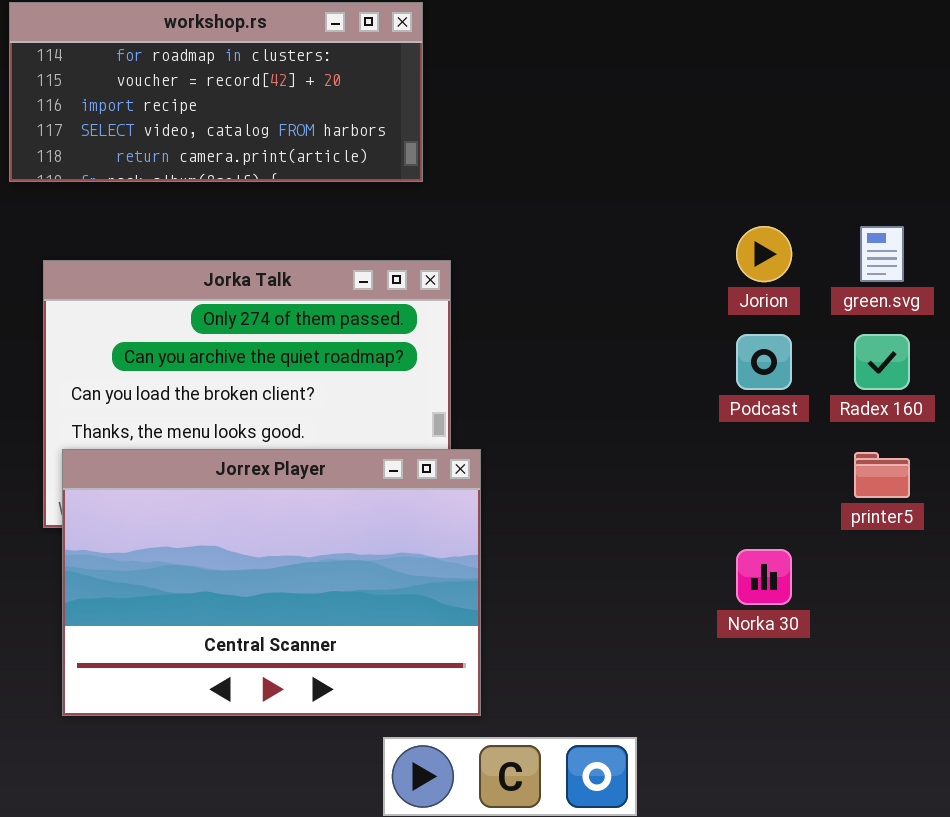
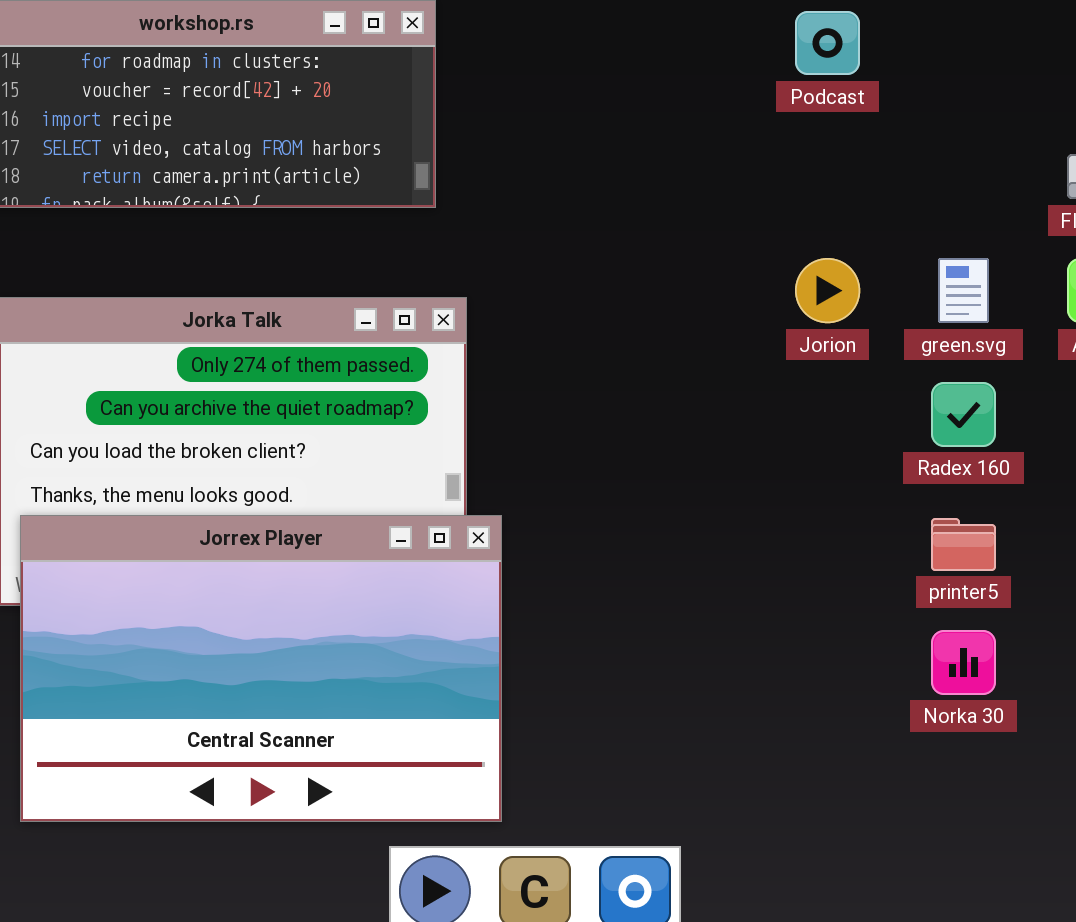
Podcast: [736,334,792,390] -> [795,11,860,75], moved
Norka 30: [736,549,792,605] -> [931,630,996,695], moved

